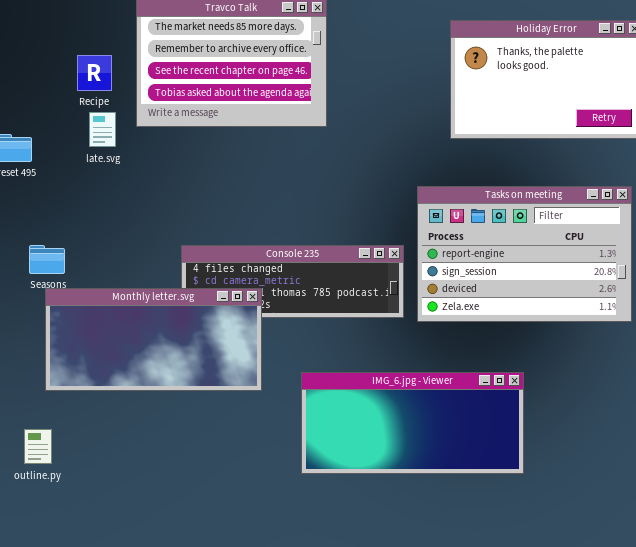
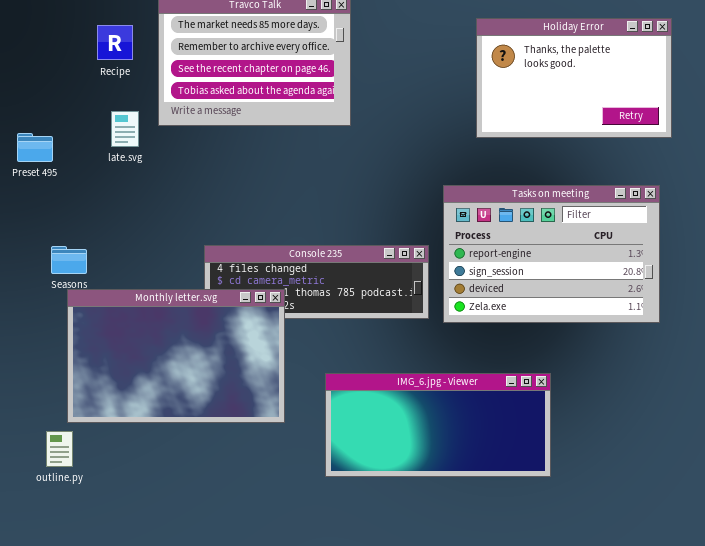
Recipe: [77,55,112,91] -> [97,25,133,60], moved
Monthly letter.svg: [45,288,262,391] -> [67,289,285,423], resized

